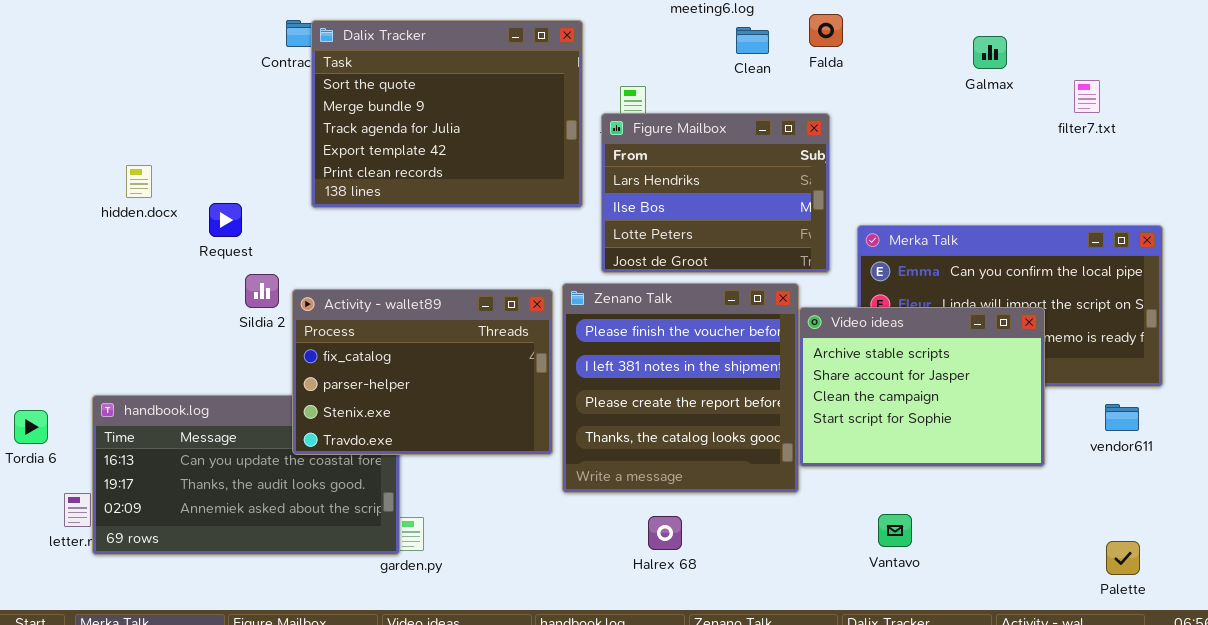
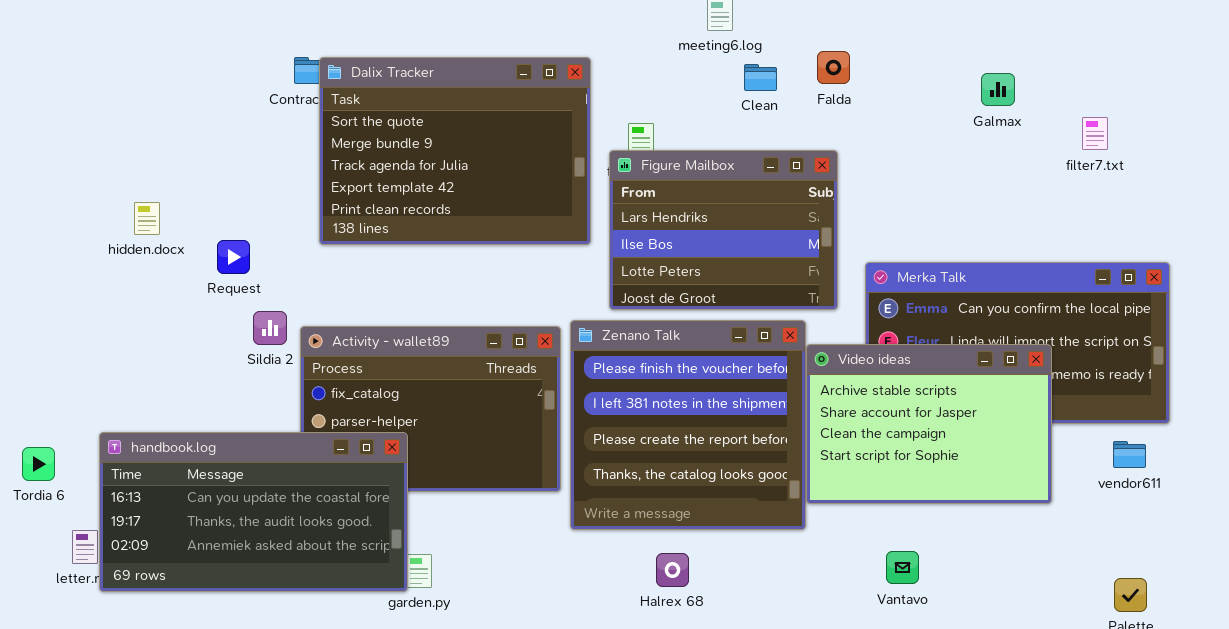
handbook.log: [92,395,400,555] -> [99,432,408,592], raised

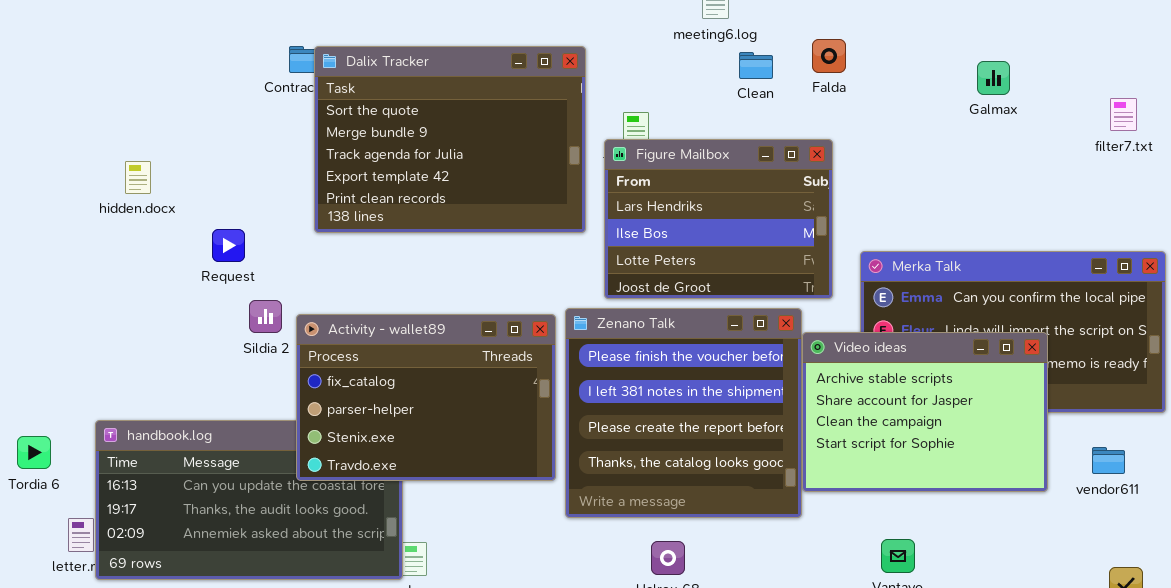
filter7.txt: [1082,117,1108,150] -> [1110,98,1137,131], moved
hidden.docx: [134,202,160,235] -> [125,161,151,194], moved
Activity - wallet89: [300,326,561,492] -> [296,314,556,481], raised
vendor611: [1113,441,1146,468] -> [1092,447,1125,474], moved

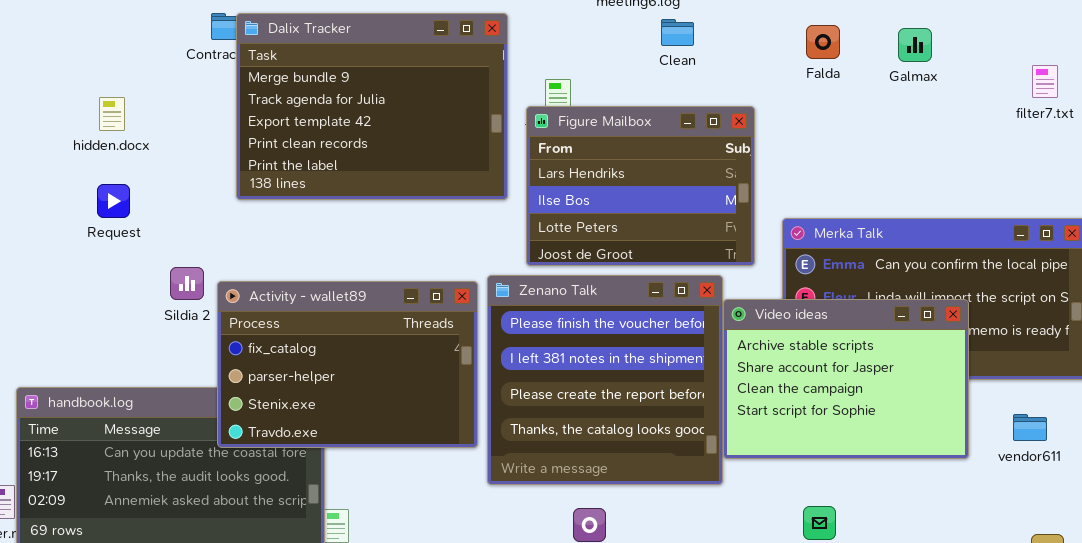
Falda: [812,39,846,73] -> [806,25,840,59], moved
Dalix Tracker: [314,46,586,233] -> [236,13,508,200], scrolled down 1 row
hidden.docx: [125,161,151,194] -> [99,97,125,131], moved
Request: [212,229,245,262] -> [97,184,130,218], moved

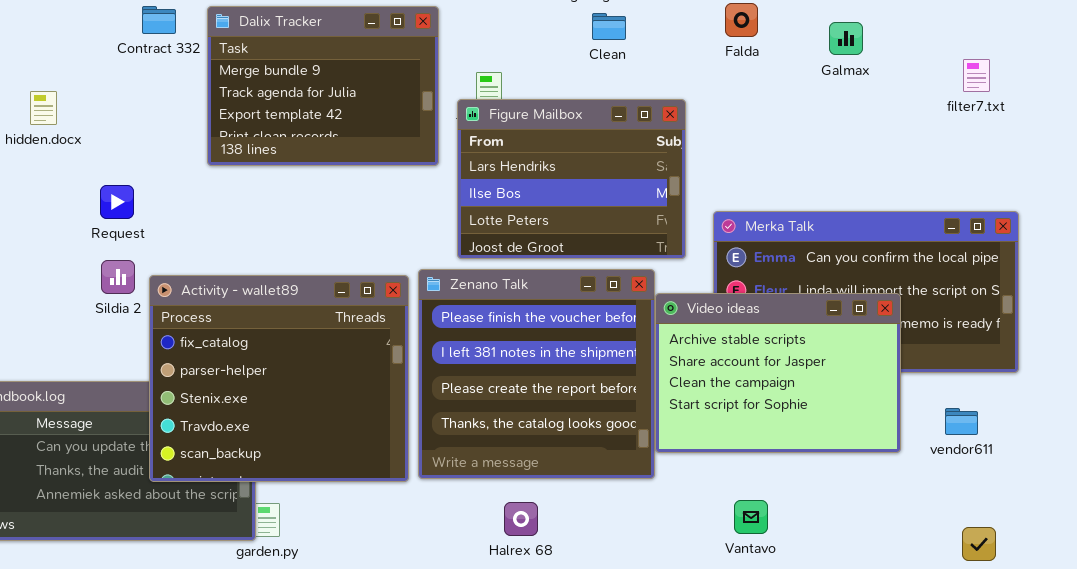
Dalix Tracker: [236,13,508,200] -> [207,6,439,166], resized
Falda: [806,25,840,59] -> [725,3,758,37], moved
Request: [97,184,130,218] -> [100,185,134,219], moved
Activity - wallet89: [217,281,478,448] -> [149,275,409,482], resized

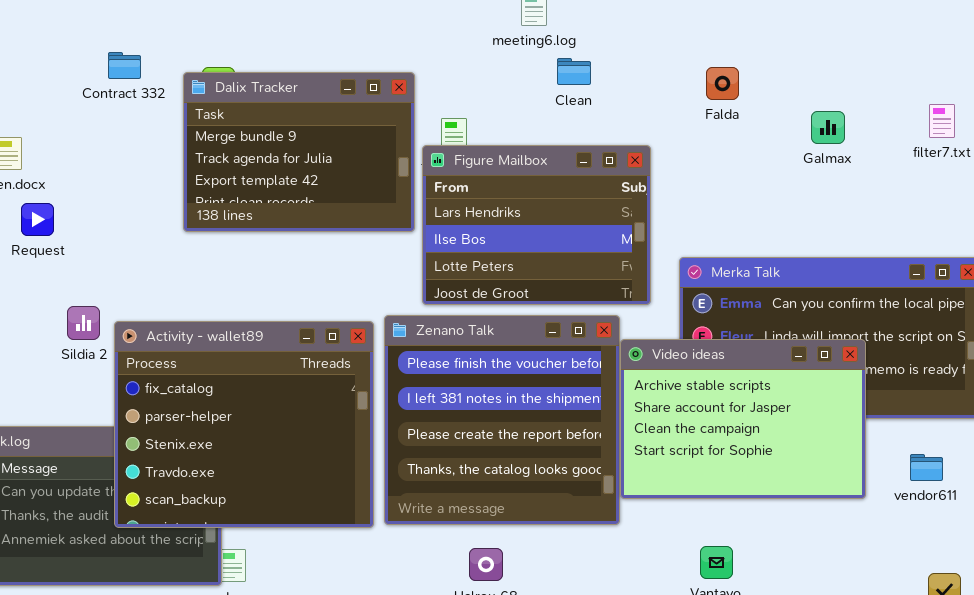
Falda: [725,3,758,37] -> [706,67,739,100], moved
Dalix Tracker: [207,6,439,166] -> [183,72,415,232], moved
Galmax: [829,22,863,55] -> [811,111,845,144], moved
Request: [100,185,134,219] -> [21,203,54,236], moved

